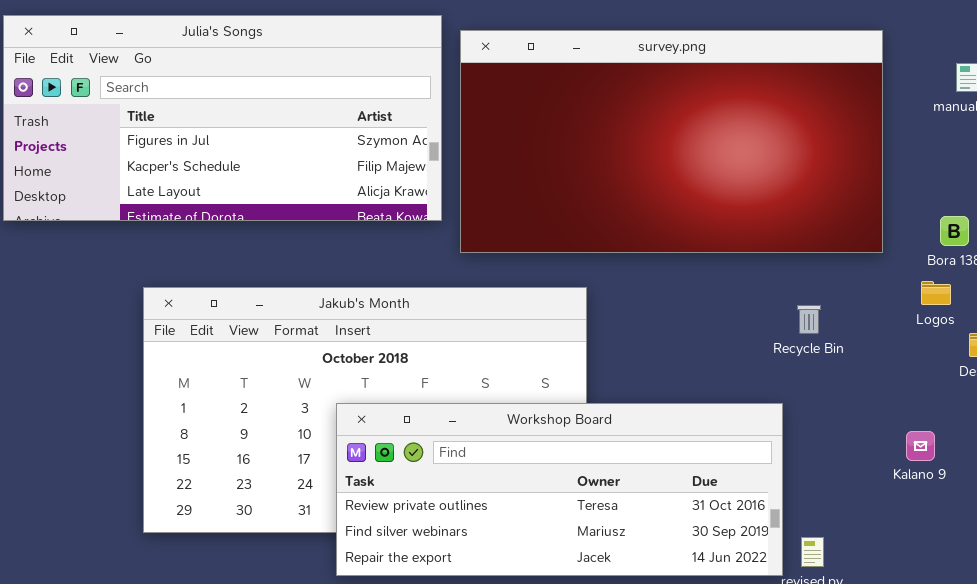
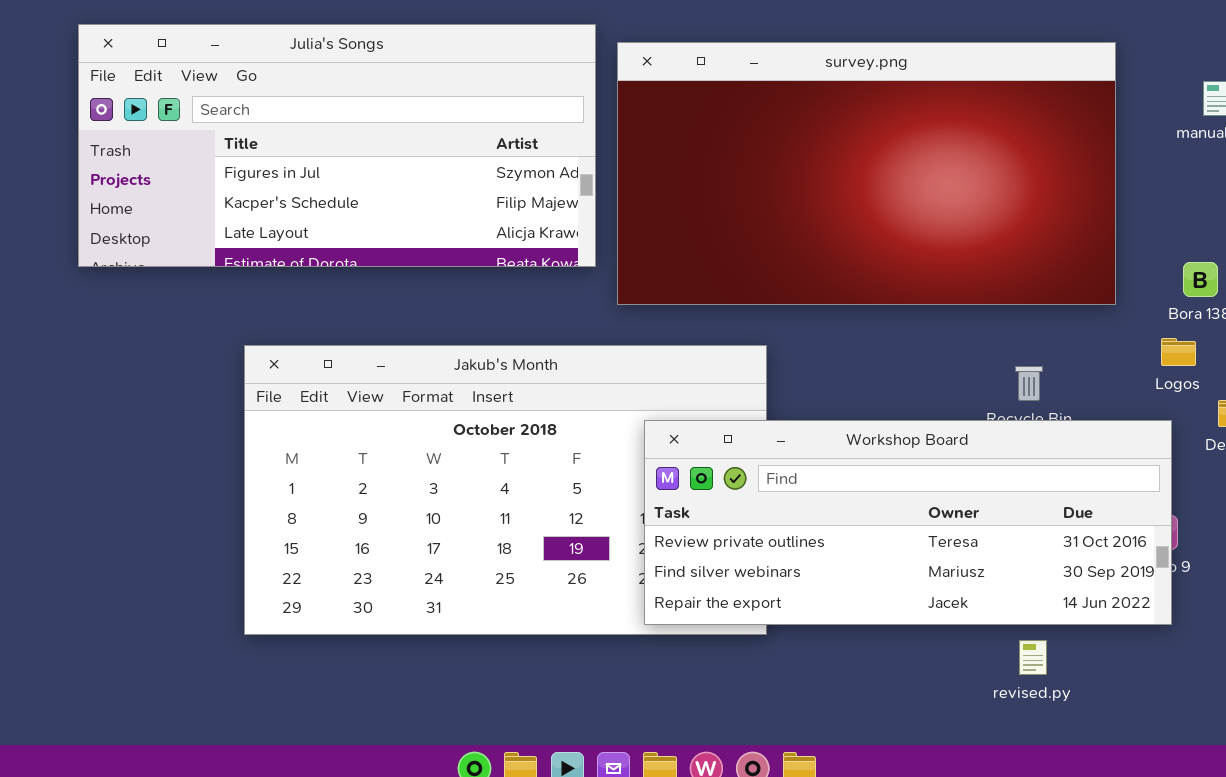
Workshop Board: [336,403,783,576] -> [644,420,1172,625], moved

